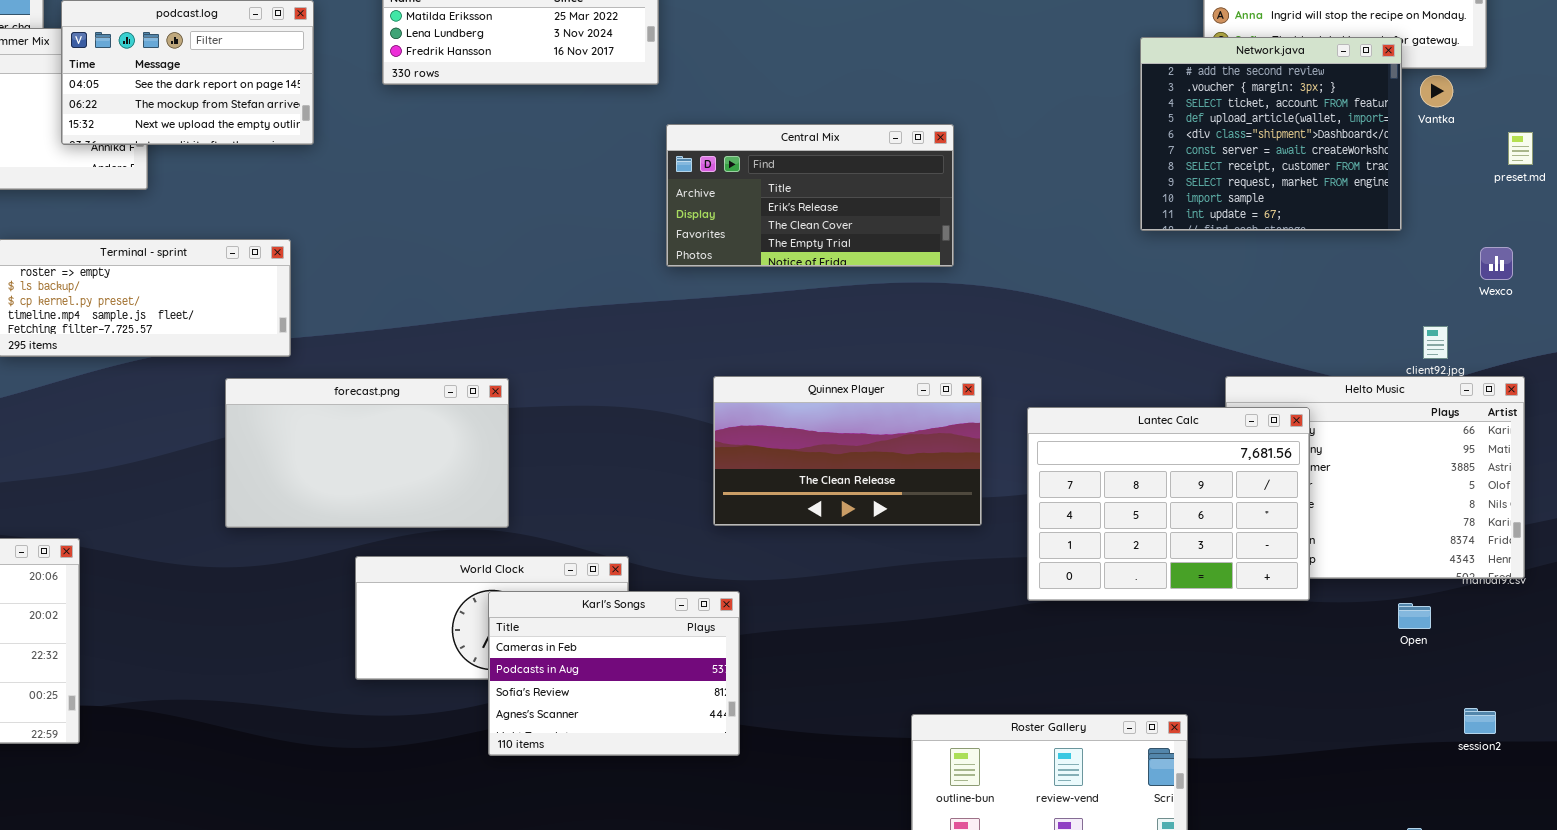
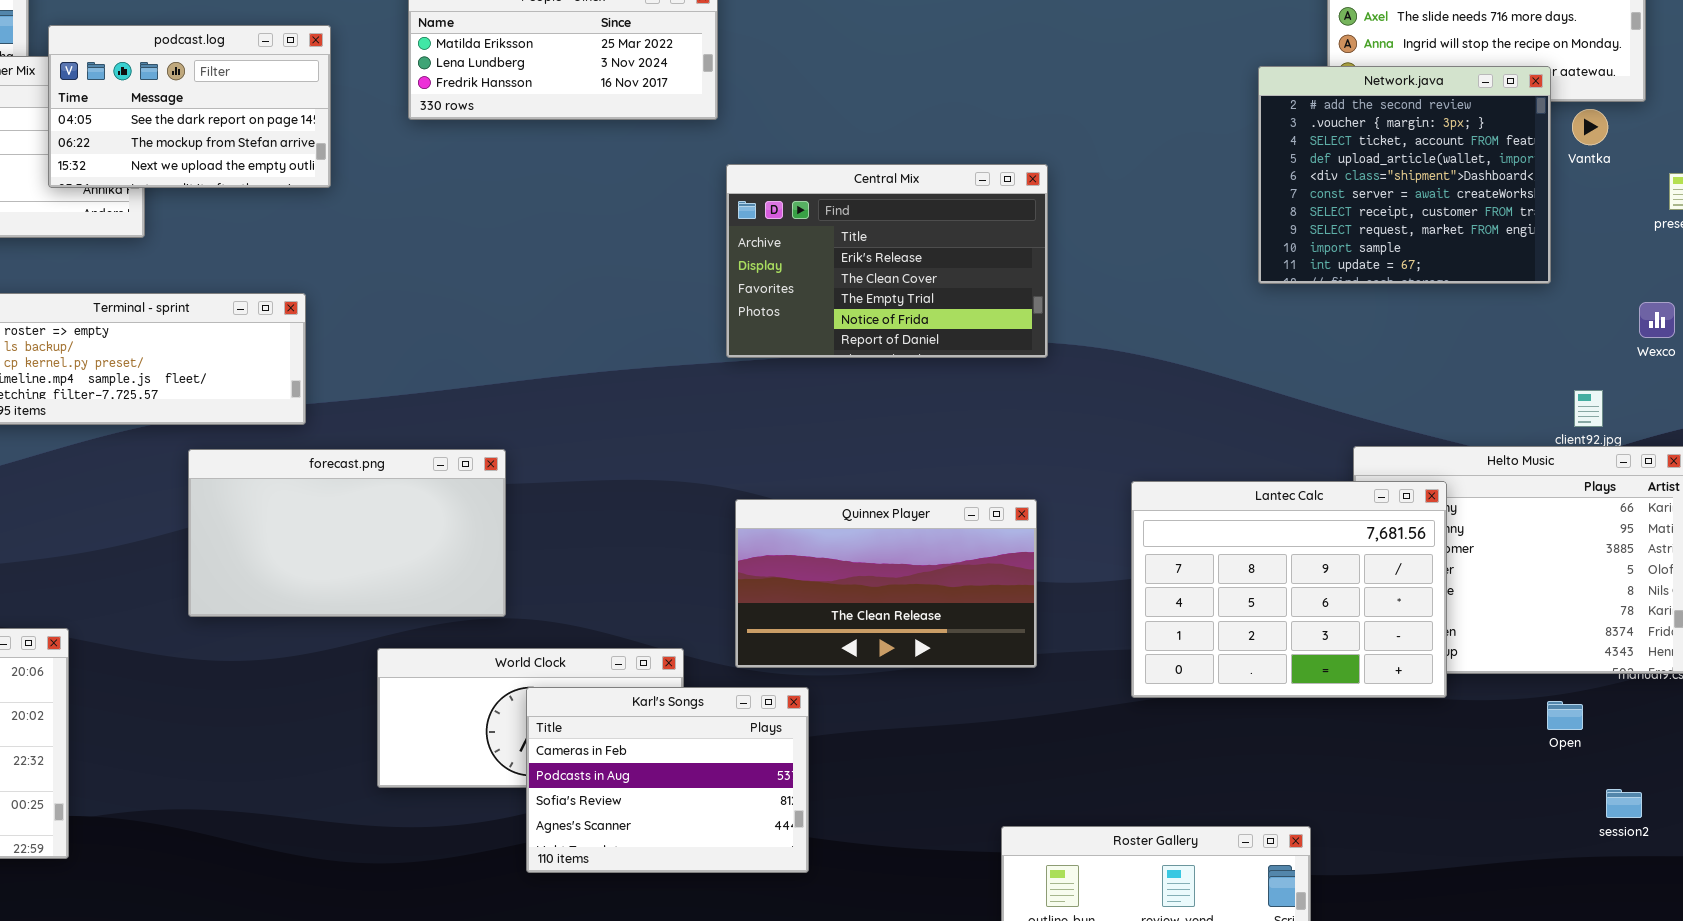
Central Mix: [666,124,954,267] -> [726,164,1048,358], resized
Quinnex Player: [713,376,982,526] -> [735,499,1037,668], moved
forecast.png: [225,378,509,528] -> [188,449,506,617], moved
session2: [1464,708,1496,734] -> [1606,789,1642,818], moved

